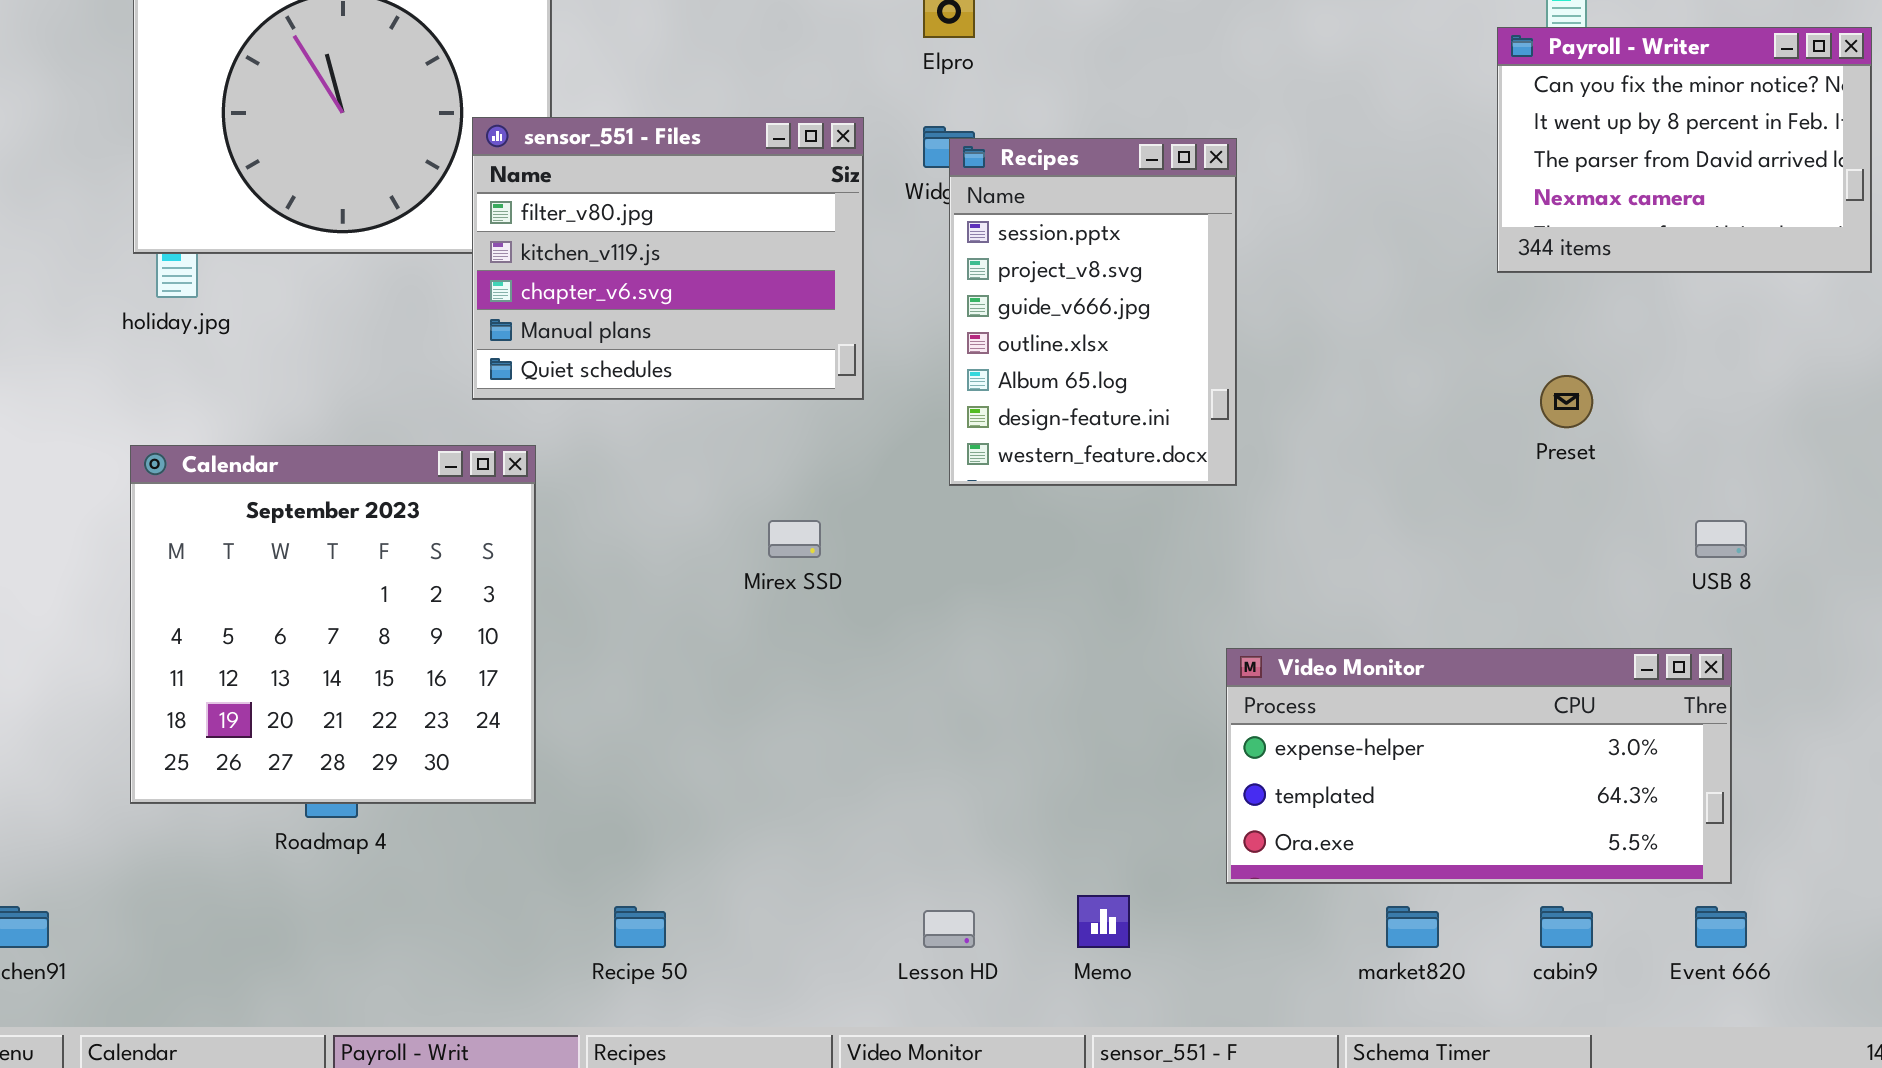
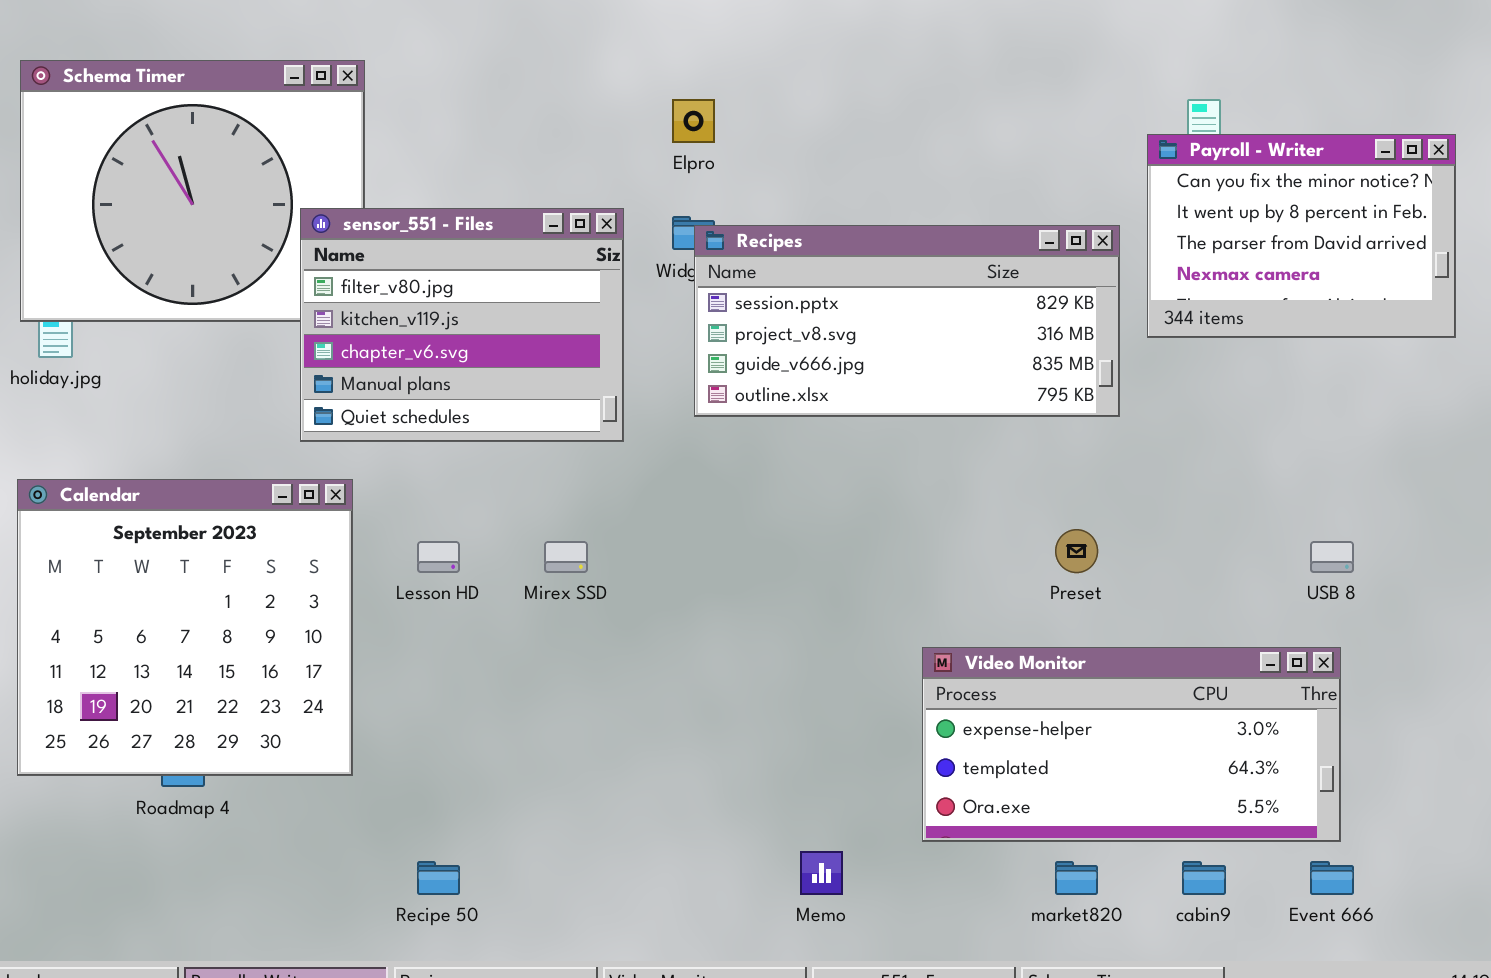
Recipes: [949,138,1237,486] -> [694,225,1120,417], resized
Preset: [1540,375,1593,428] -> [1055,529,1098,573], moved
Lesson HD: [923,910,975,948] -> [417,541,460,573], moved

